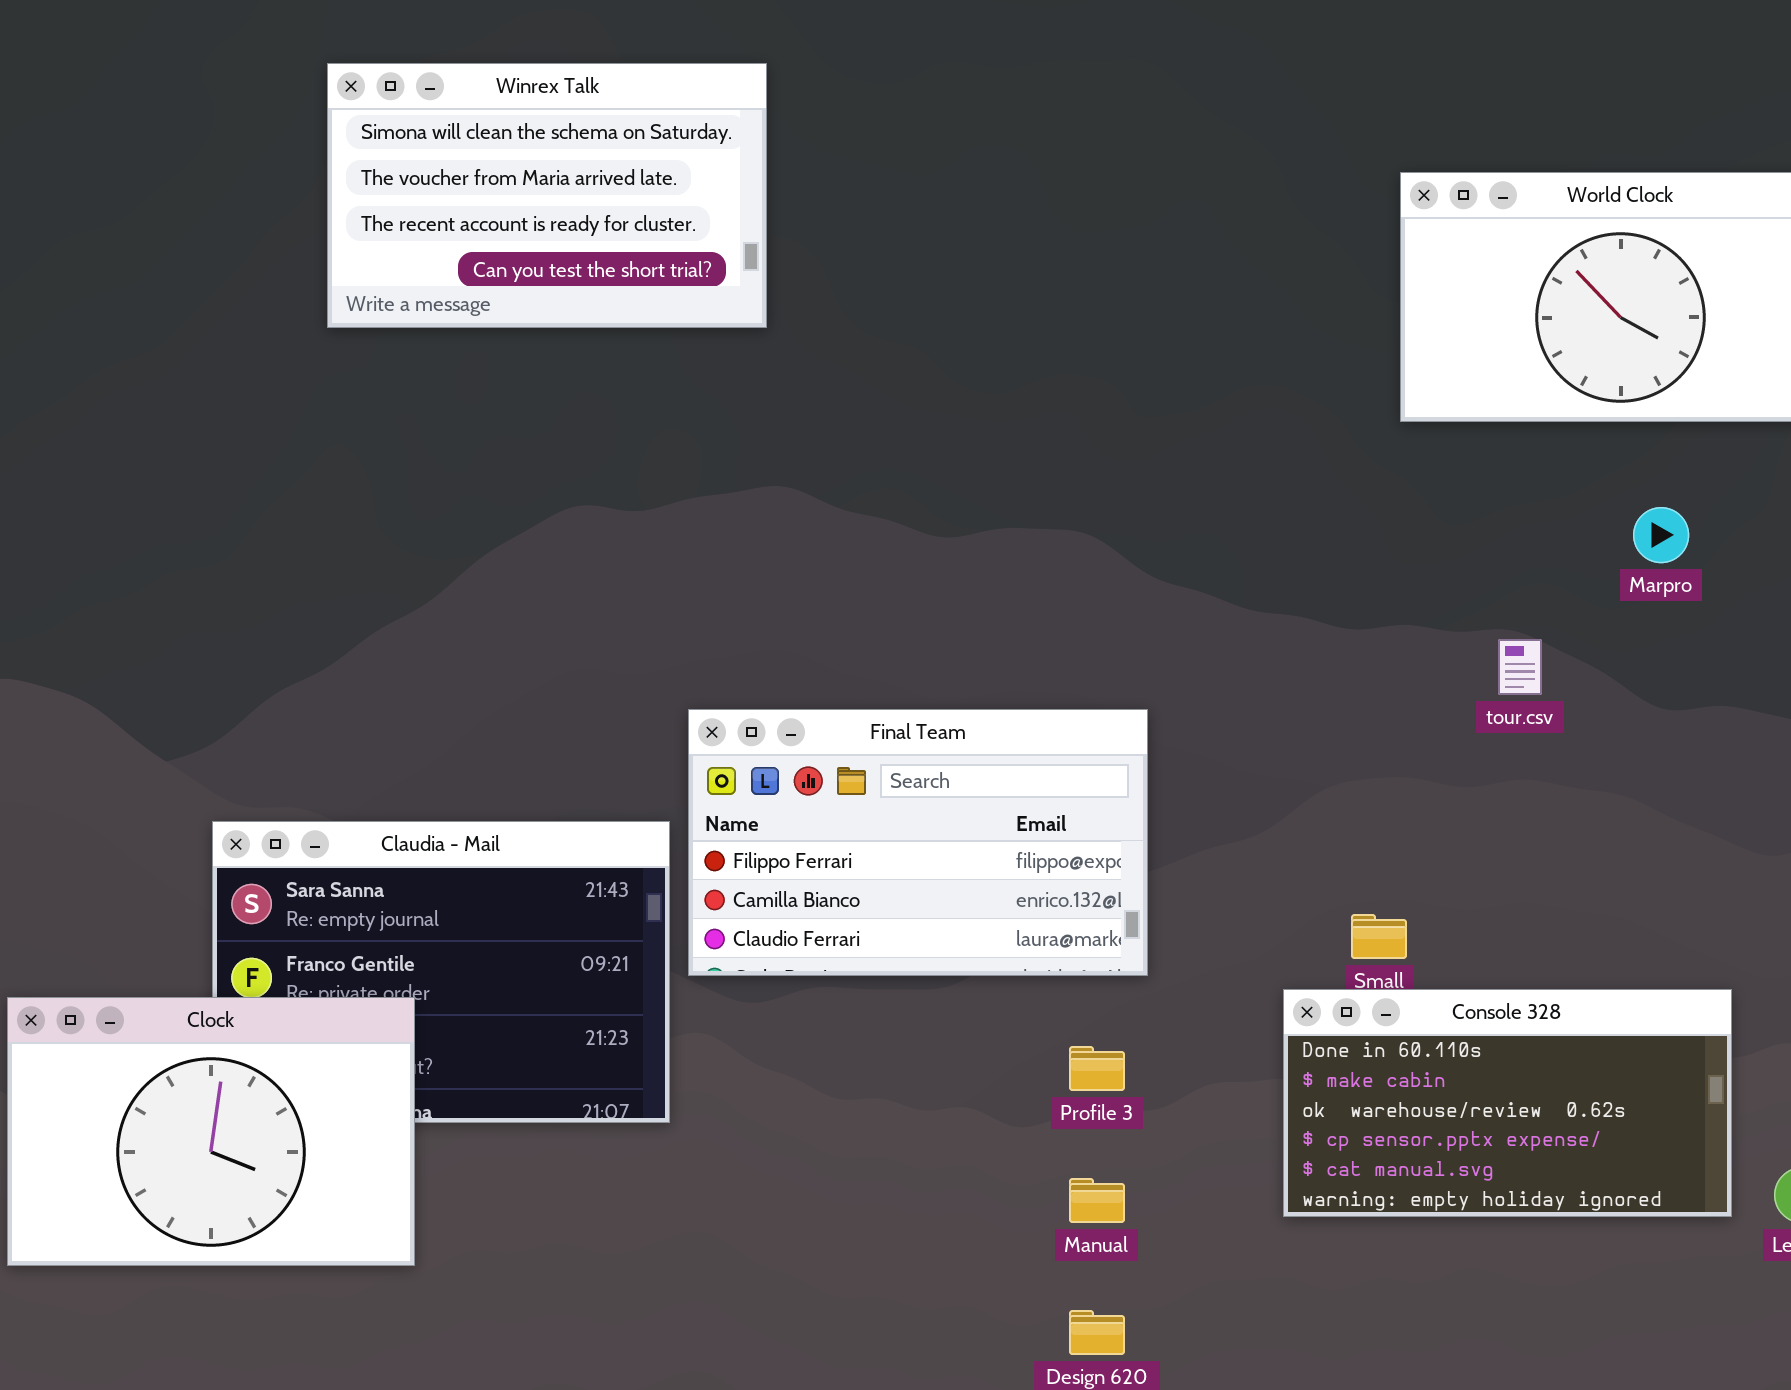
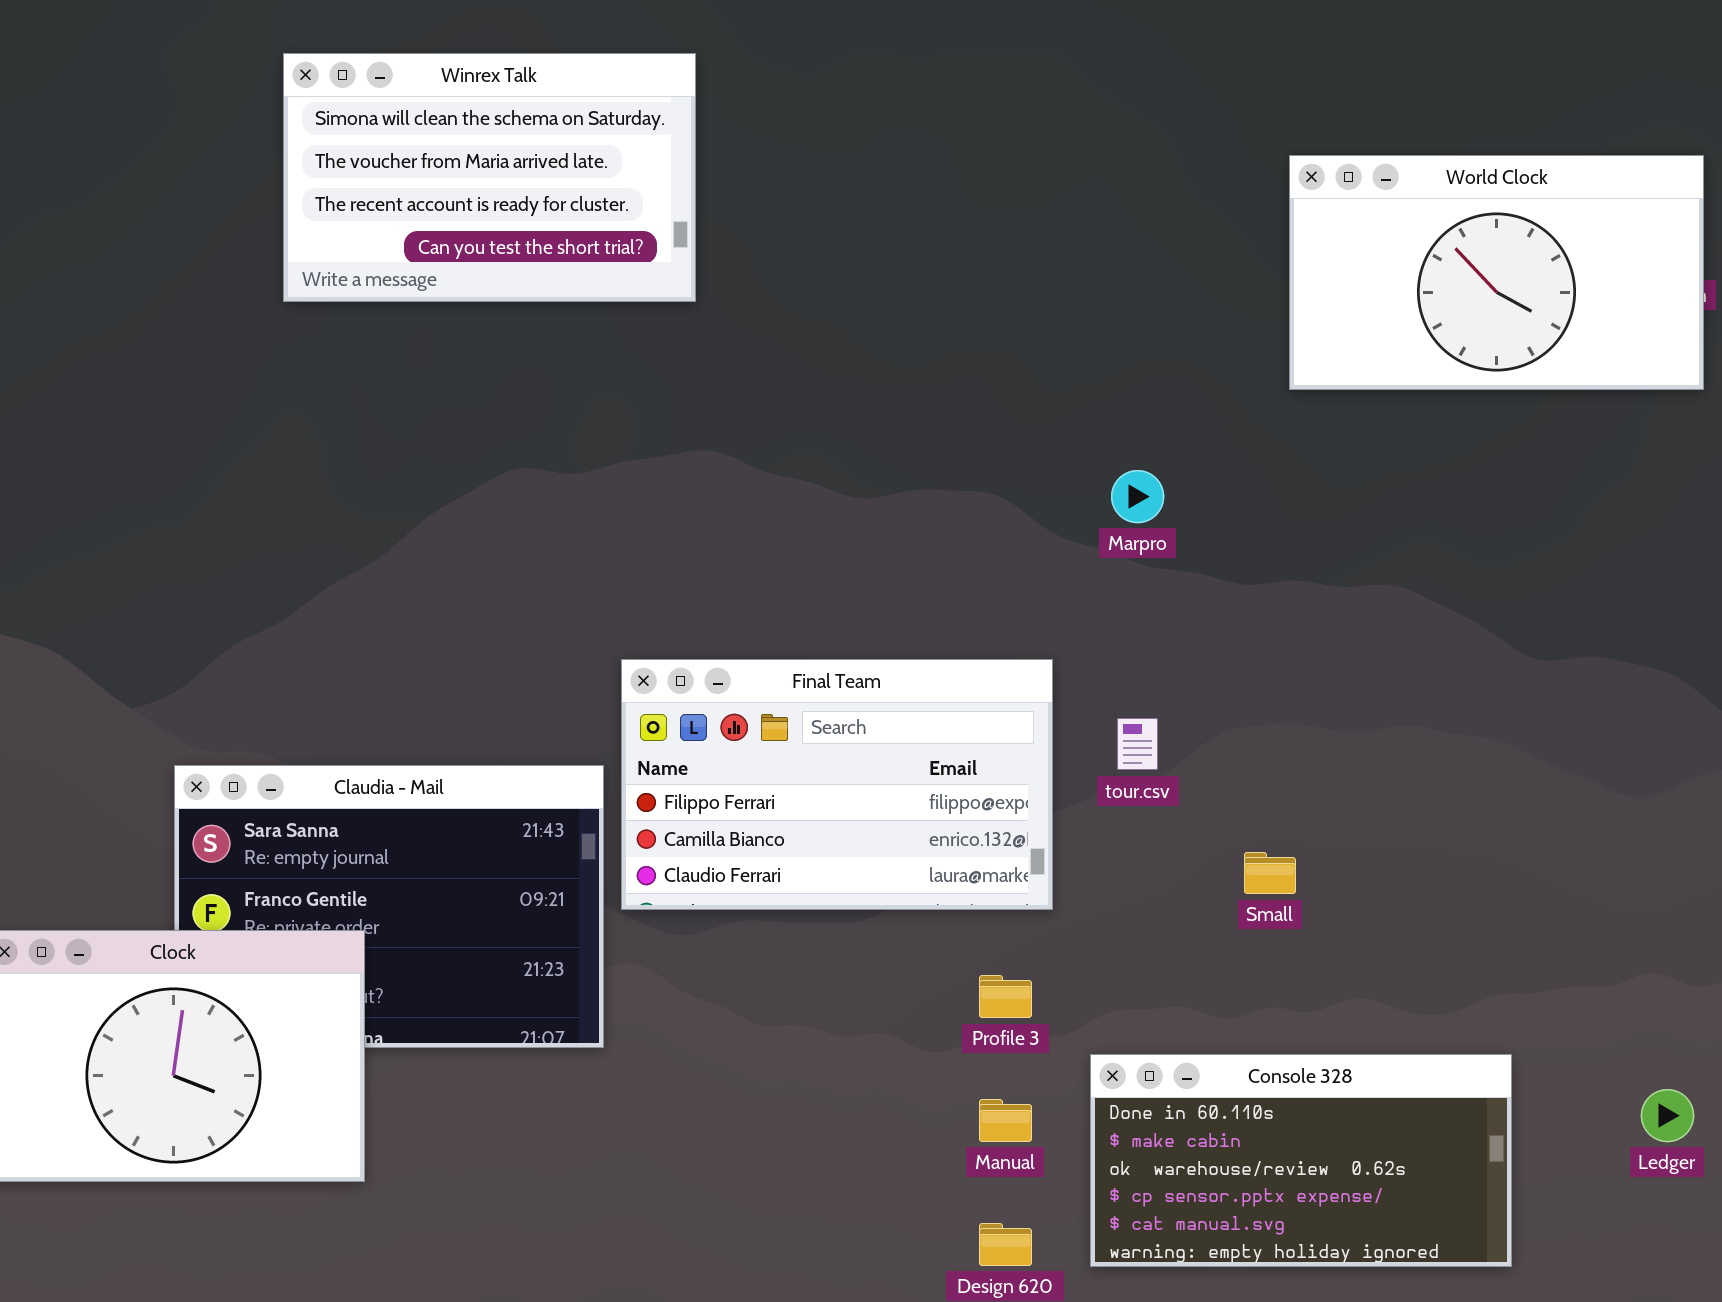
Marpro: [1633,507,1689,563] -> [1111,470,1164,523], moved
tour.csv: [1498,639,1542,695] -> [1117,718,1158,770], moved
Console 328: [1283,989,1732,1217] -> [1090,1054,1512,1267], moved

